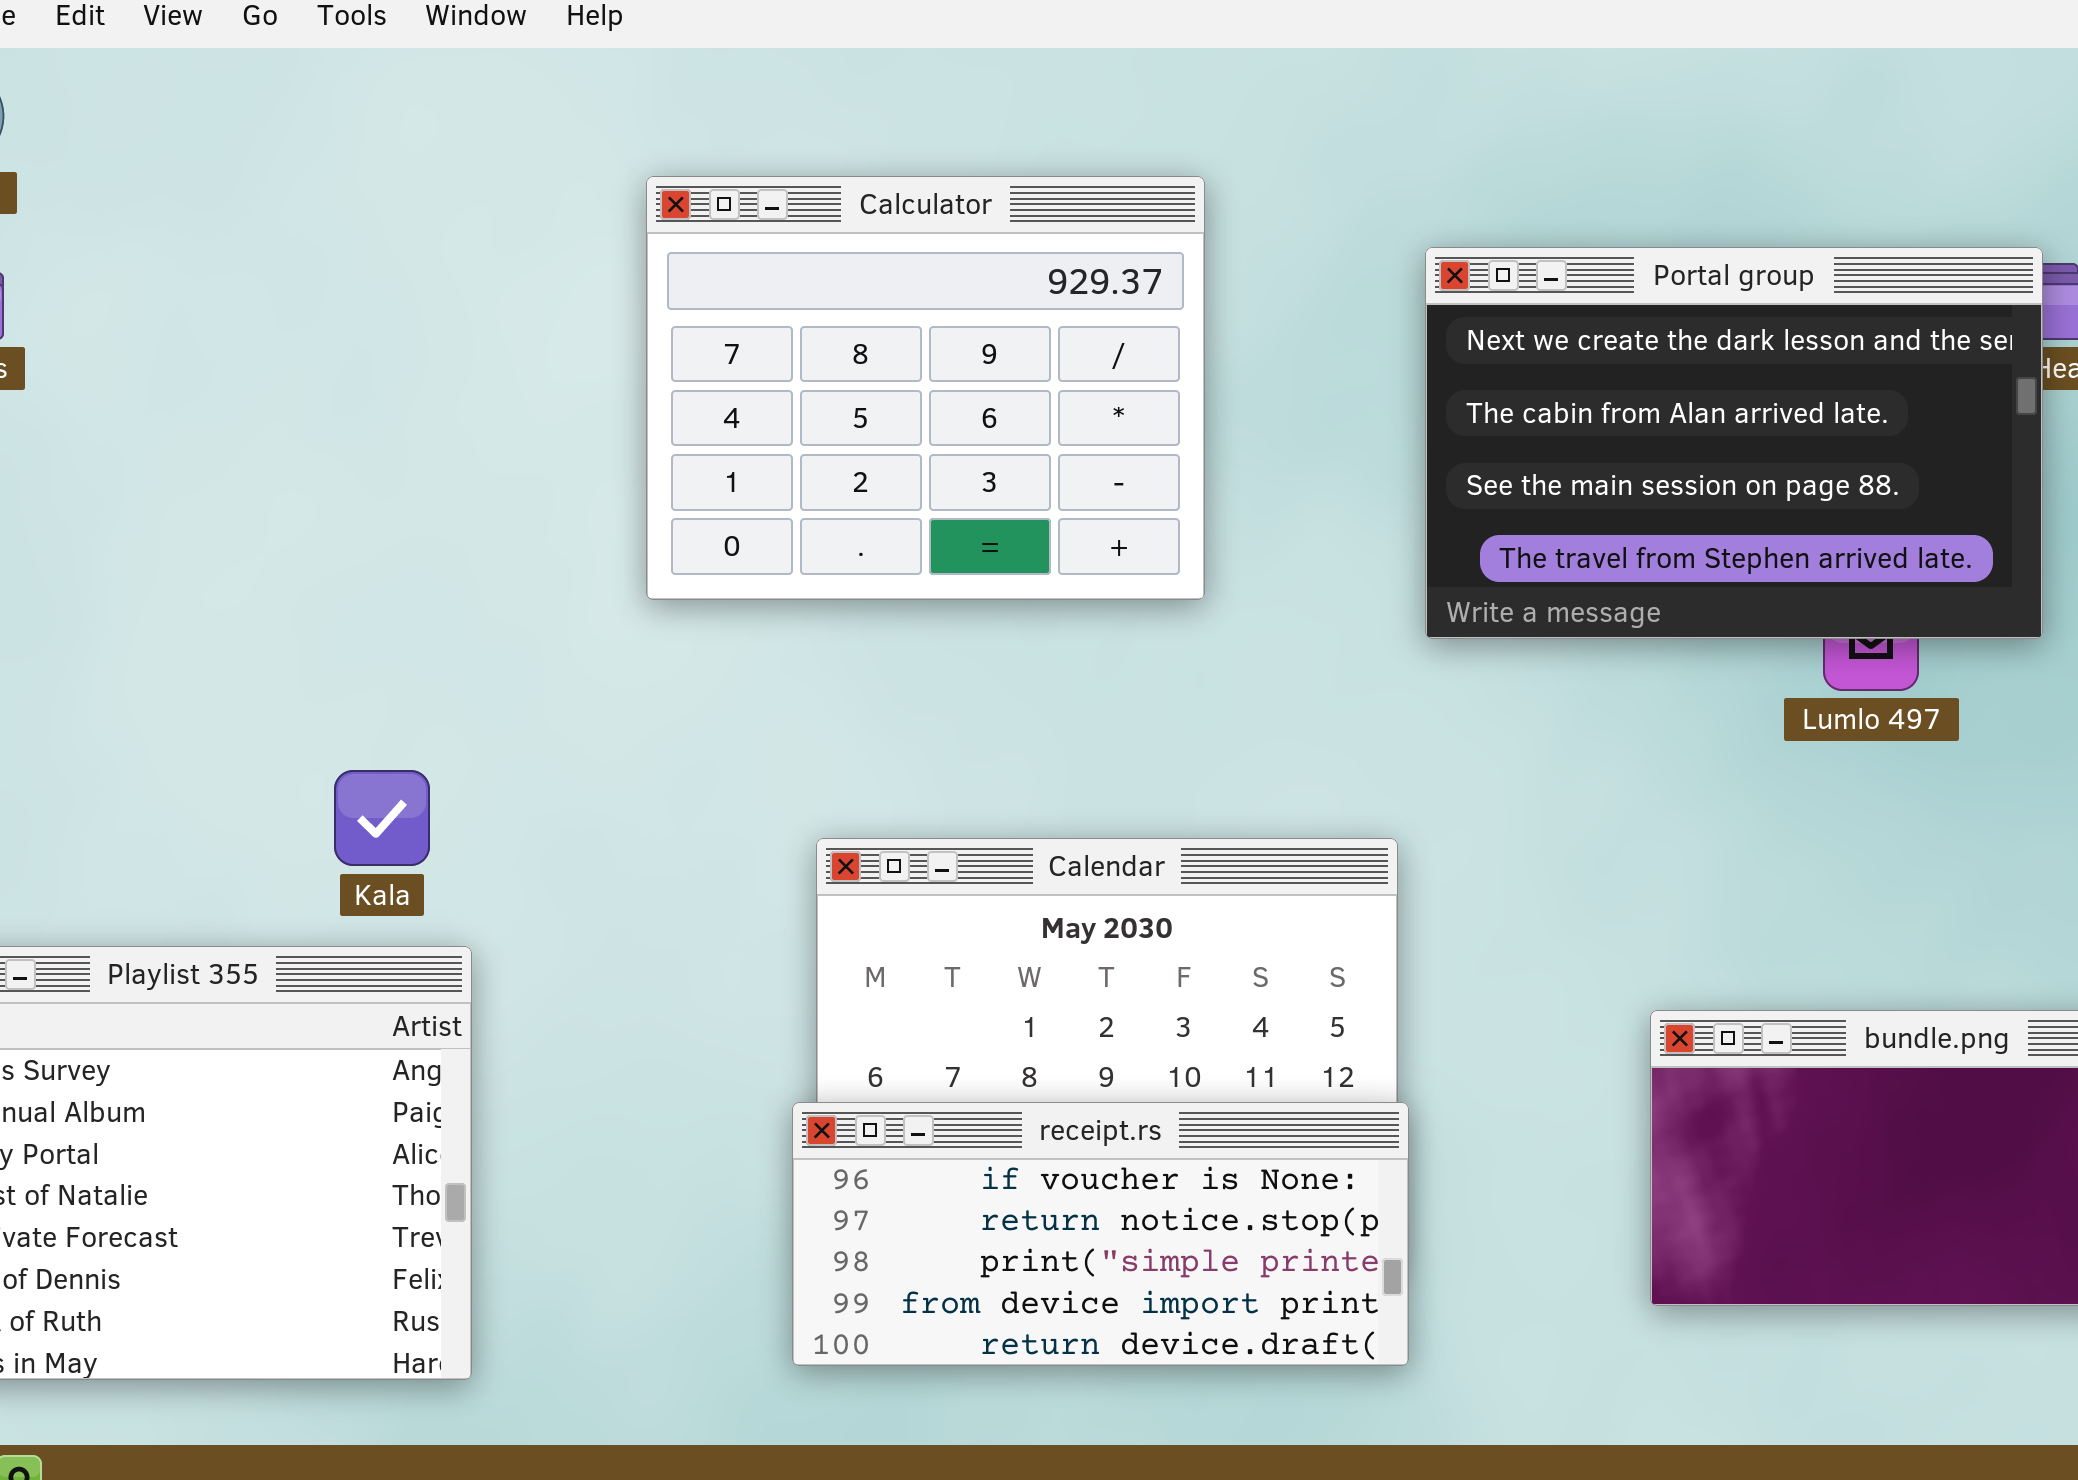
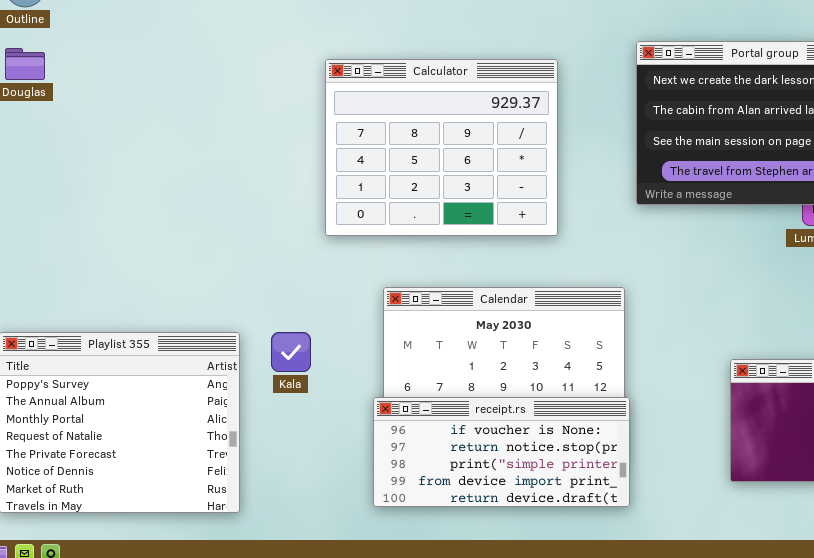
Calculator: [646,176,1205,600] -> [325,59,558,236], moved
Kala: [334,770,430,866] -> [271,332,311,372], moved

